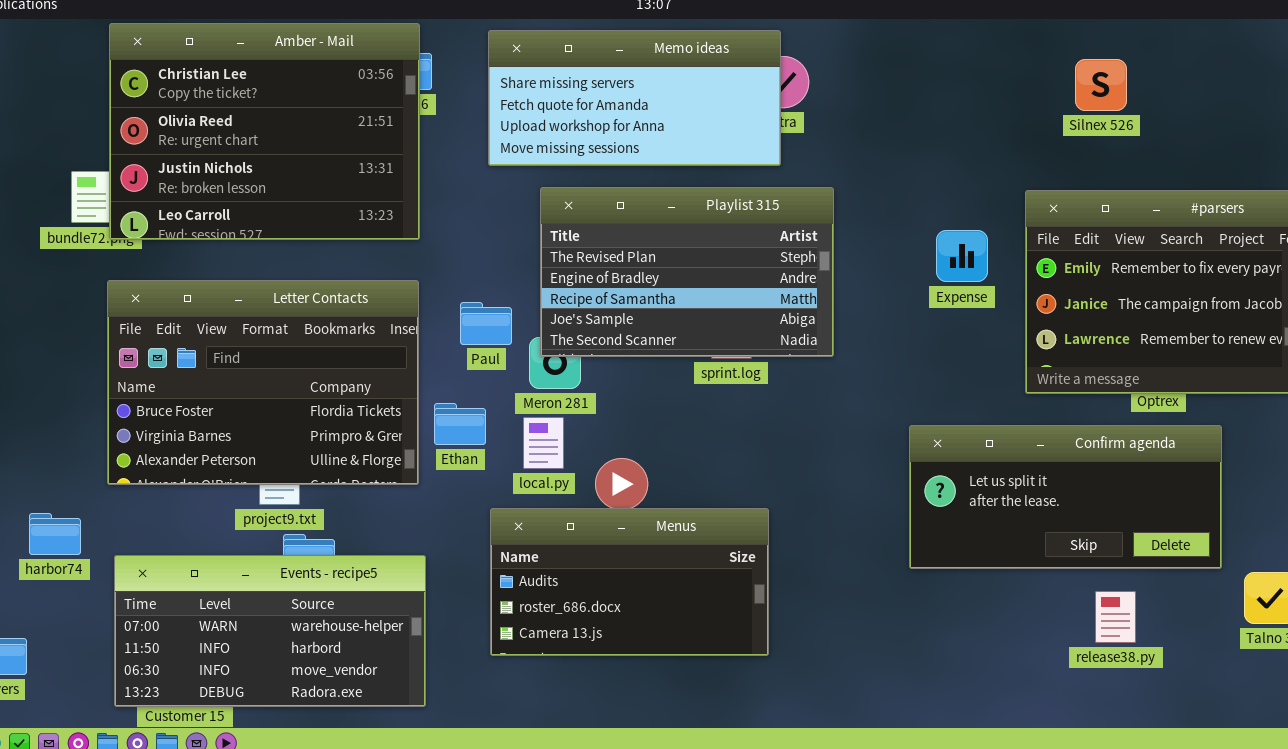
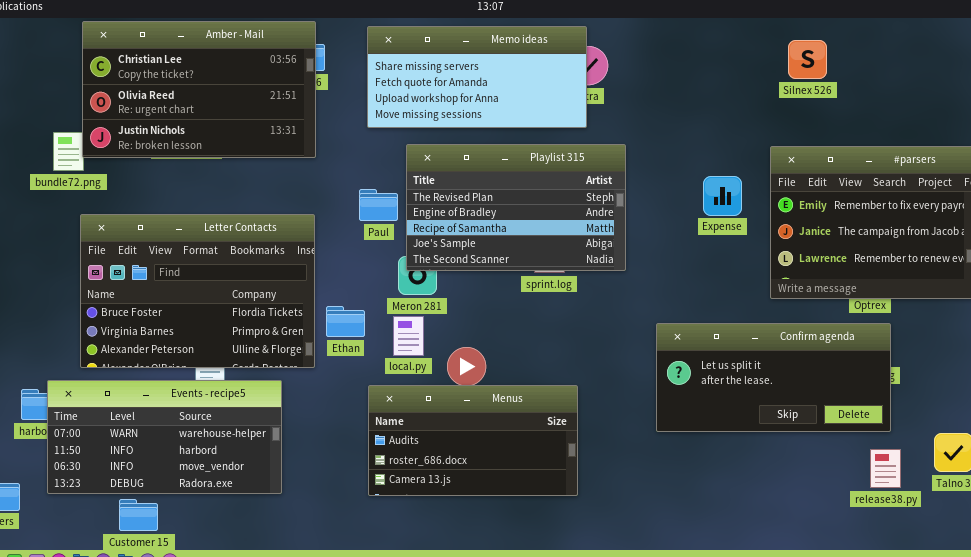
Amber - Mail: [109,23,420,240] -> [82,21,316,158], resized
Silnex 526: [1075,59,1127,111] -> [788,40,827,79], moved
Paul: [460,302,512,345] -> [359,189,398,221], moved
Confirm agenda: [909,425,1222,569] -> [656,323,891,432], moved
Events - recipe5: [114,555,426,707] -> [47,380,282,494], moved
release38.py: [1095,591,1136,643] -> [870,449,901,488], moved

